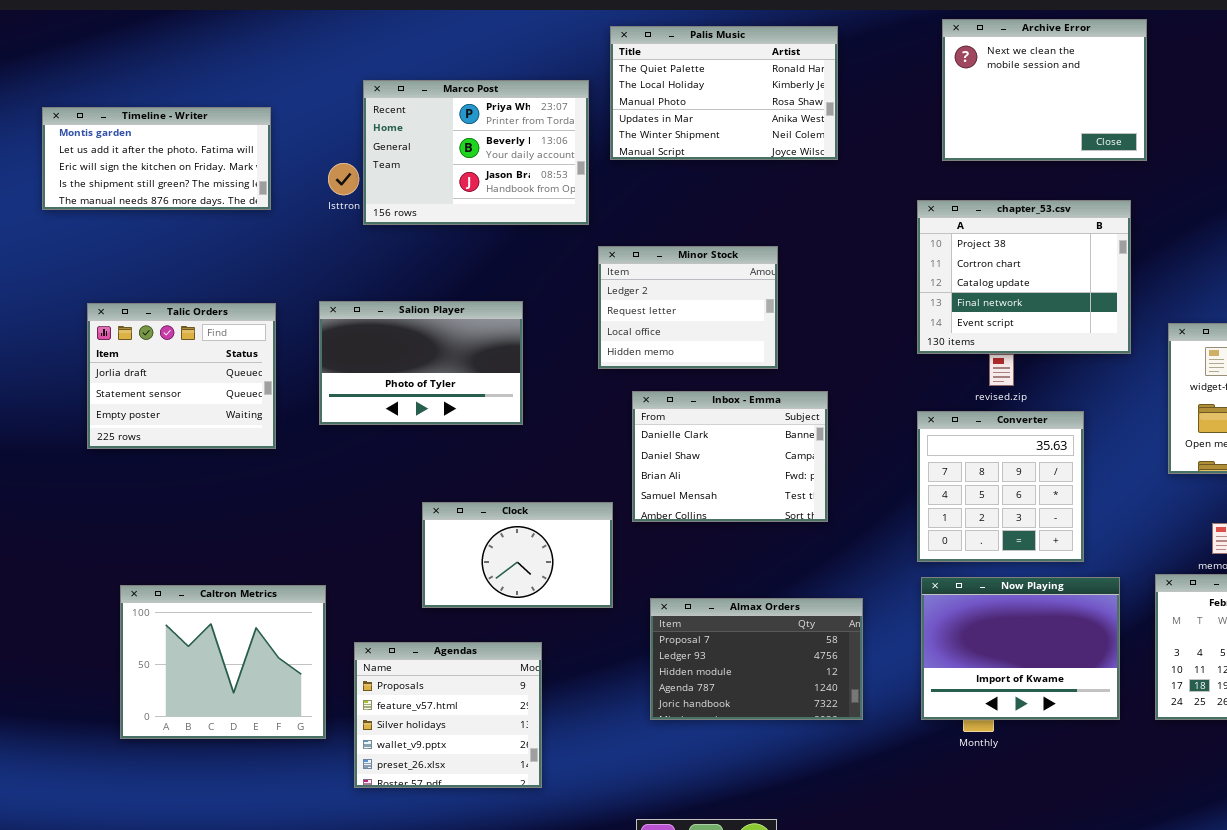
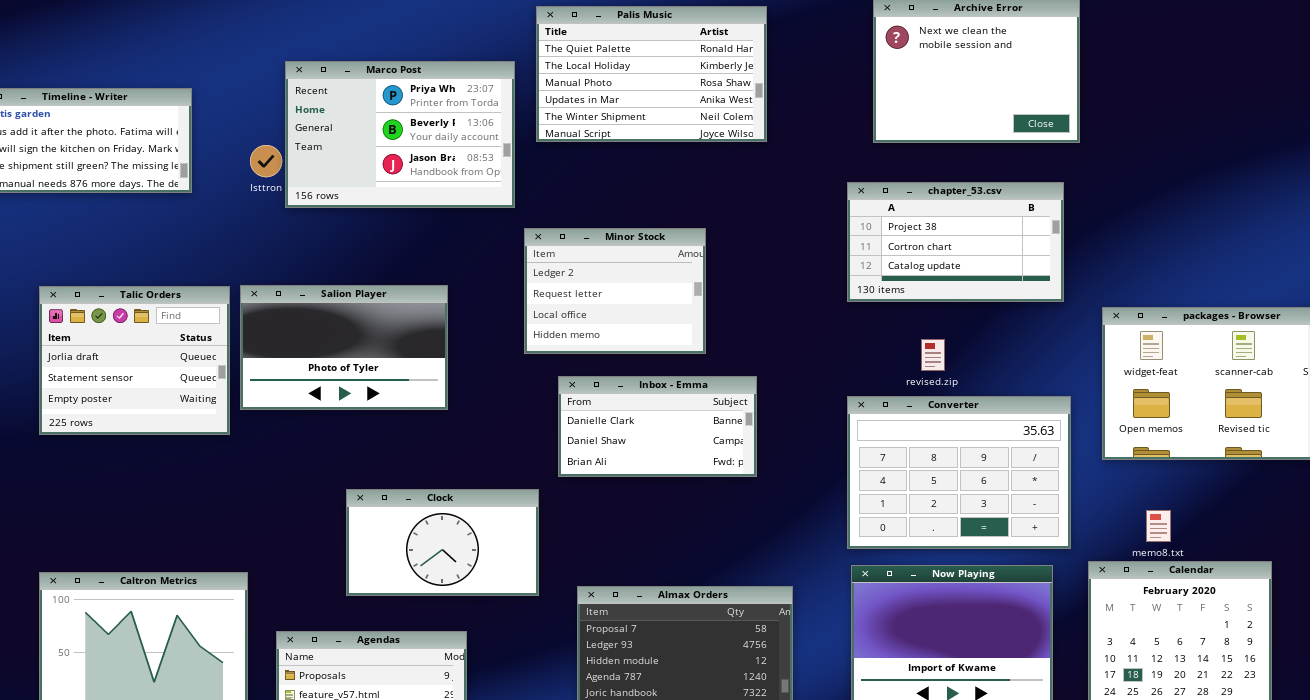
chapter_53.csv: [917,200,1131,354] -> [847,182,1064,302], resized
Talic Orders: [87,303,276,449] -> [39,286,230,435], moved
Inbox - Emma: [632,391,828,522] -> [558,376,757,477], resized
Converter: [917,411,1084,562] -> [847,396,1071,549], resized

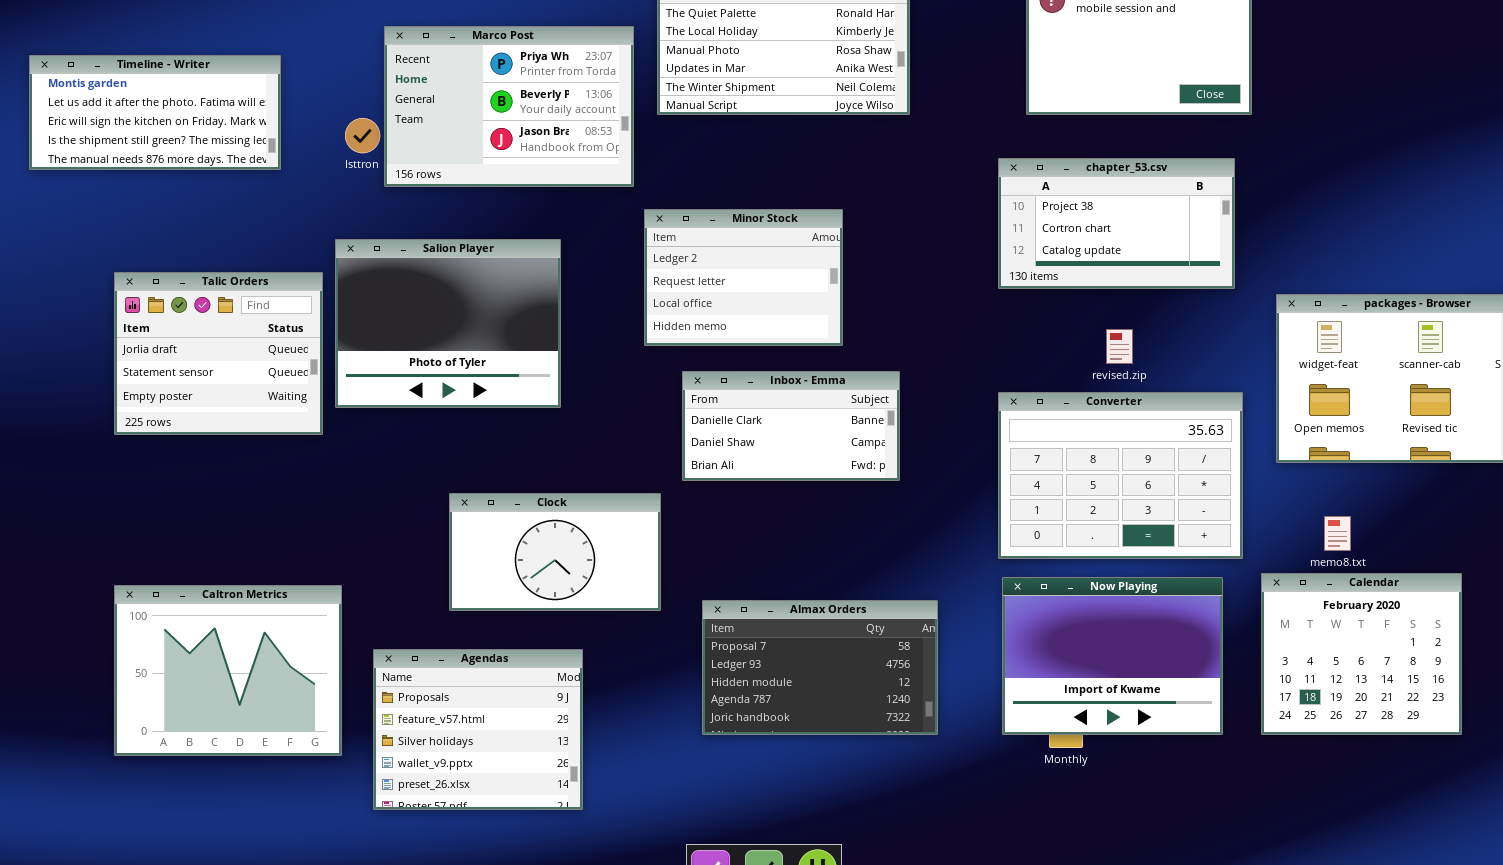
Salion Player: [240,285,448,410] -> [335,239,561,408], resized
revised.zip: [921,339,945,371] -> [1106,329,1133,364], moved

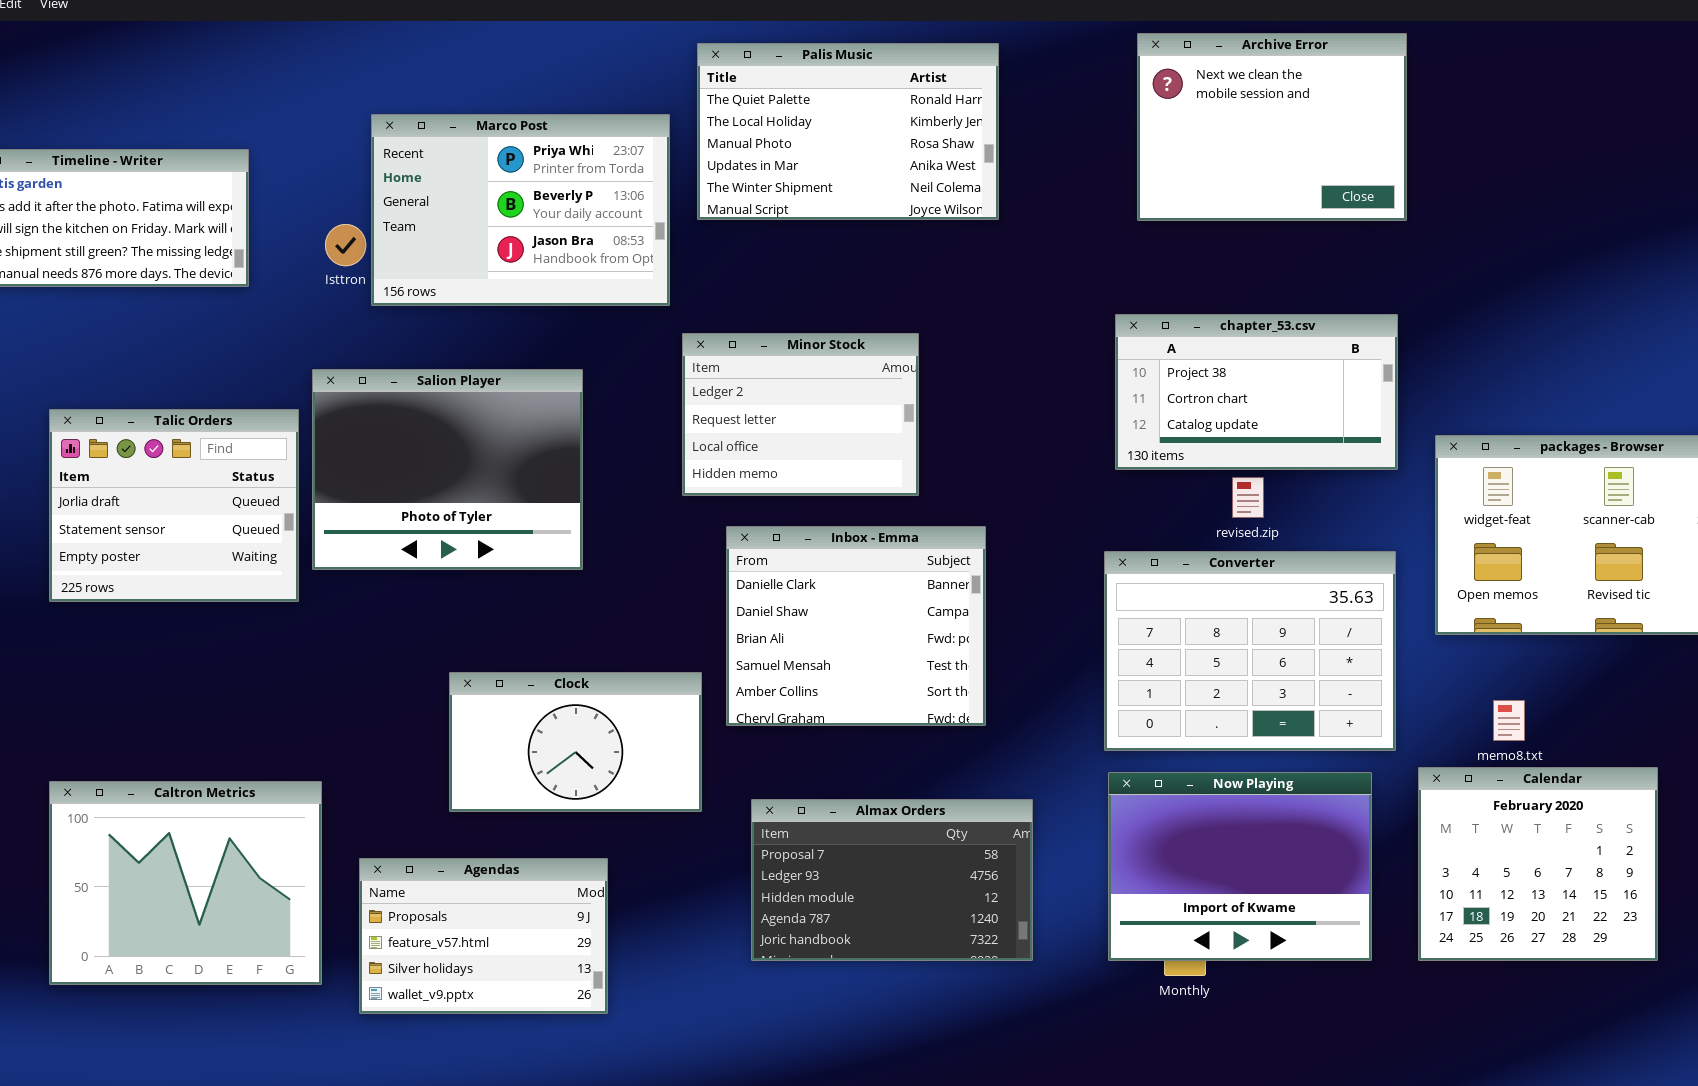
chapter_53.csv: [998,158,1235,289] -> [1115,314,1398,470], moved
Inbox - Emma: [682,371,900,481] -> [726,526,986,726], resized
Agendas: [373,649,583,810] -> [359,858,608,1014], resized

